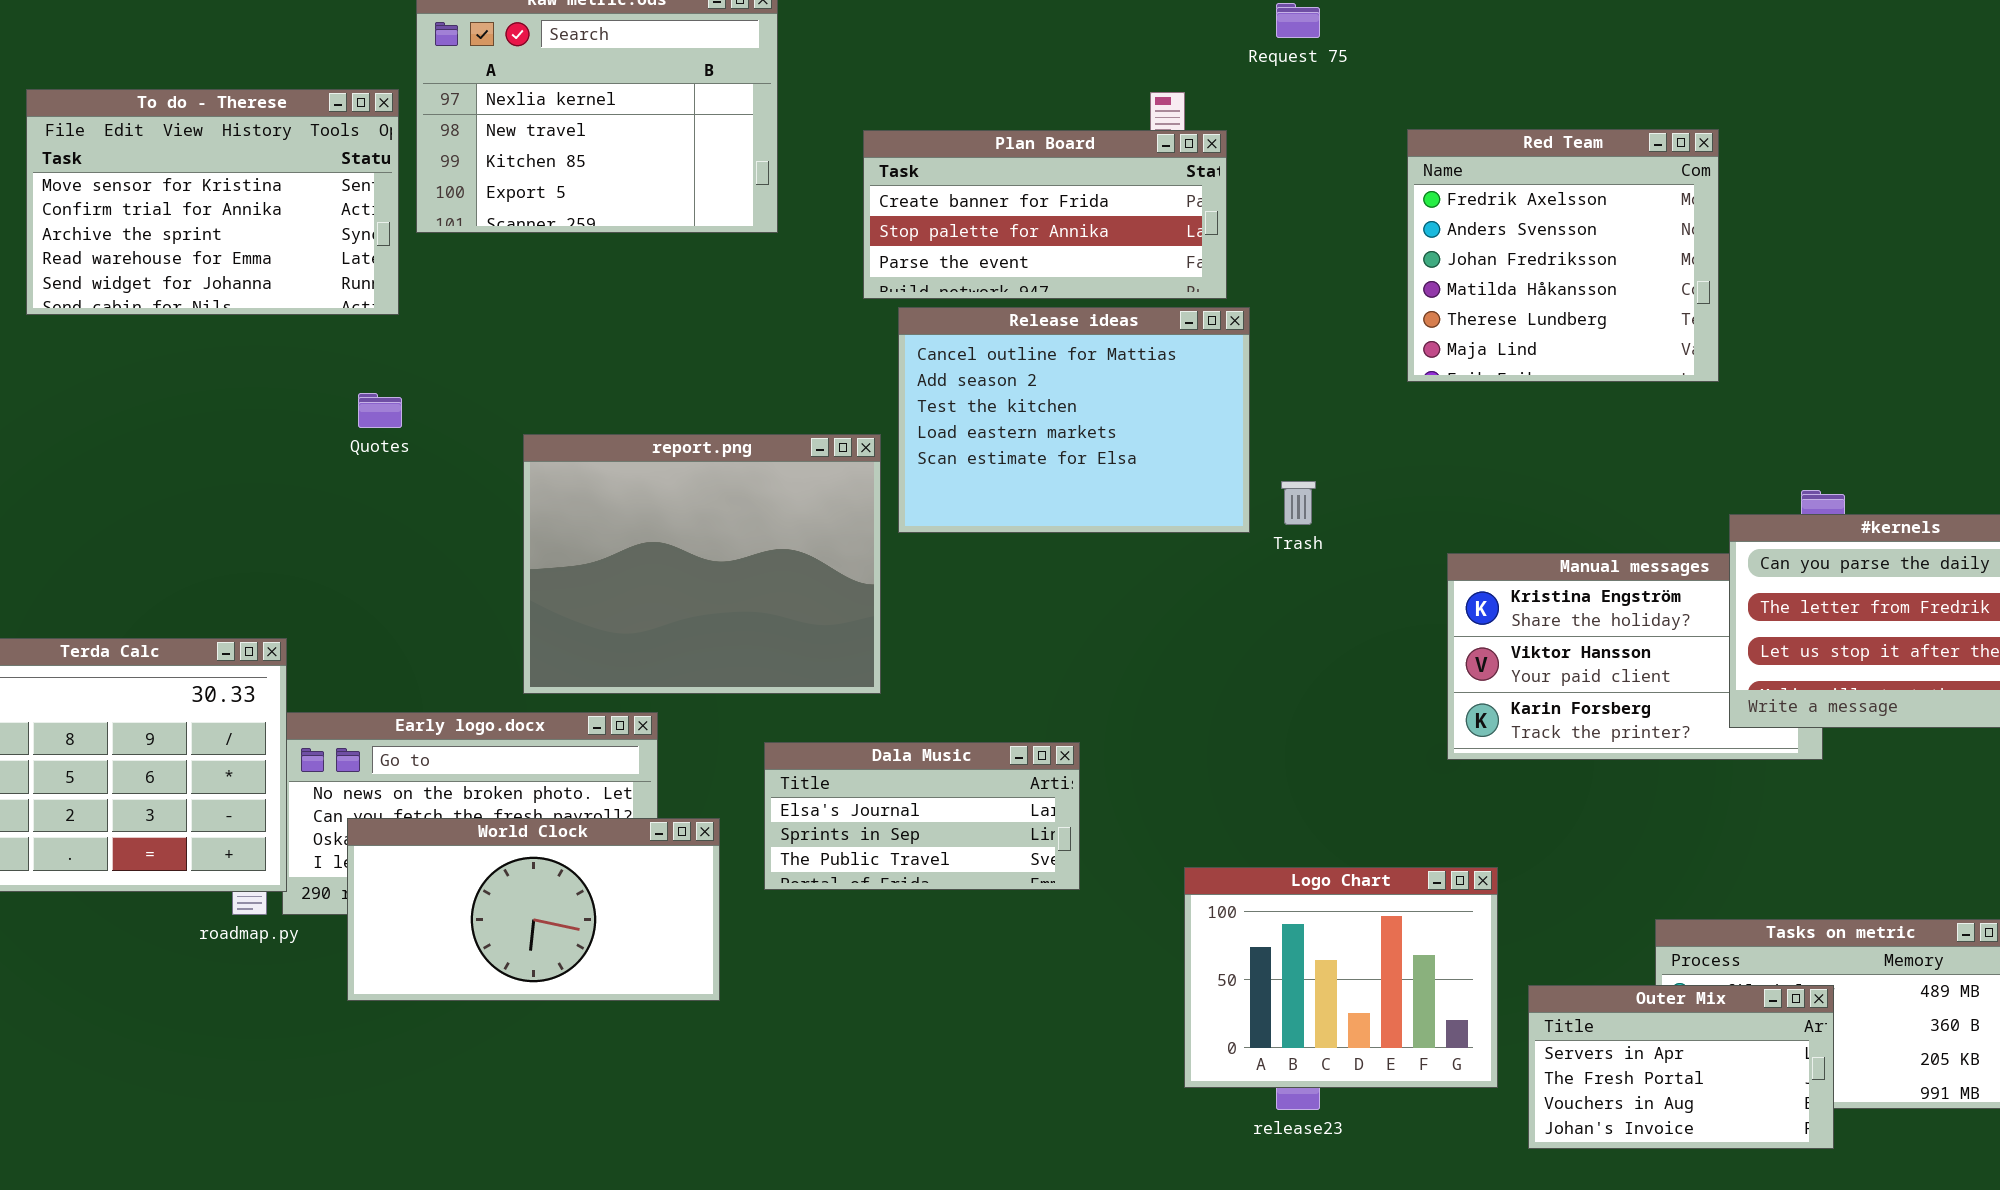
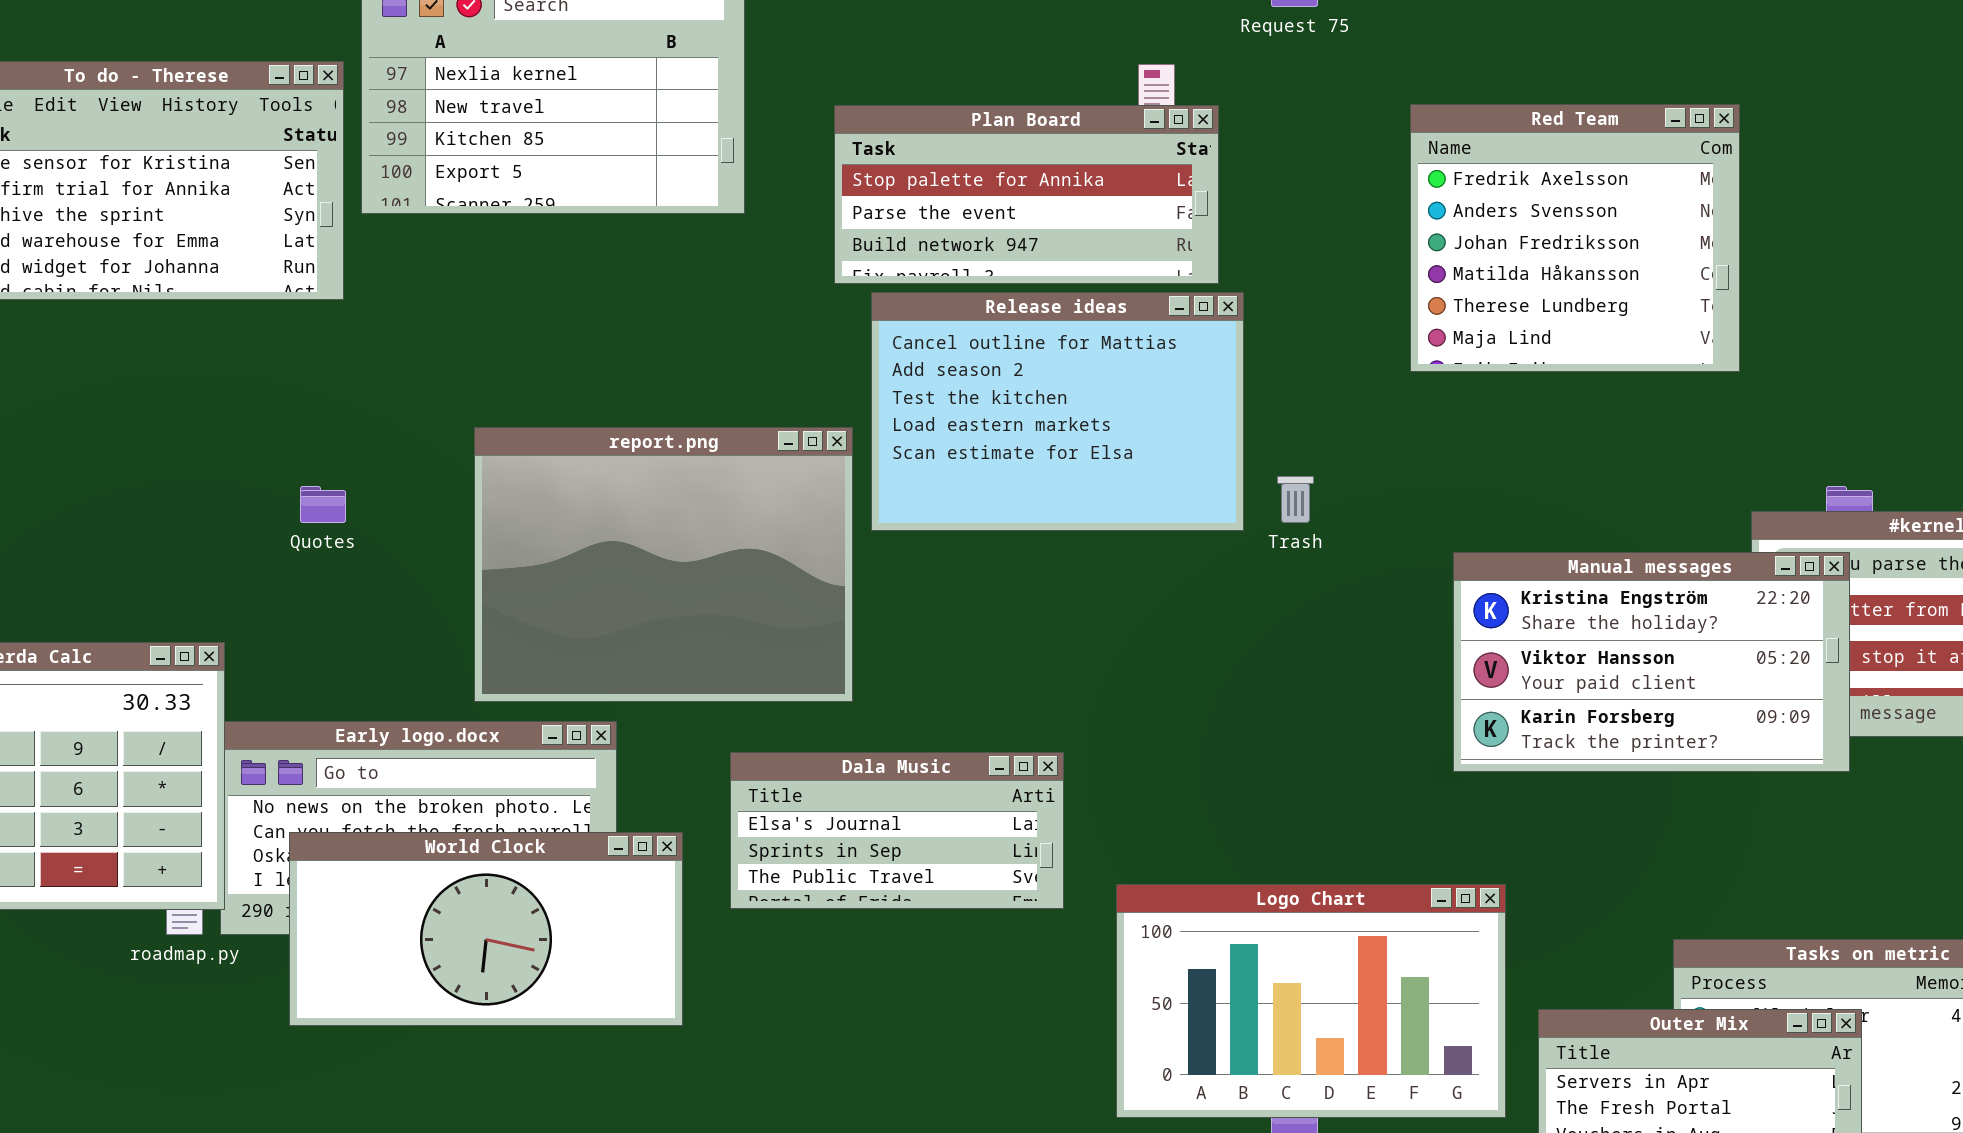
Plan Board: [863,130,1227,299] -> [834,105,1219,284], scrolled down 1 row
Quotes: [358,393,402,428] -> [300,486,346,523], moved
Manual messages: [1447,553,1823,760] -> [1453,552,1850,772], raised
Logo Chart: [1184,867,1498,1088] -> [1116,884,1506,1118], resized

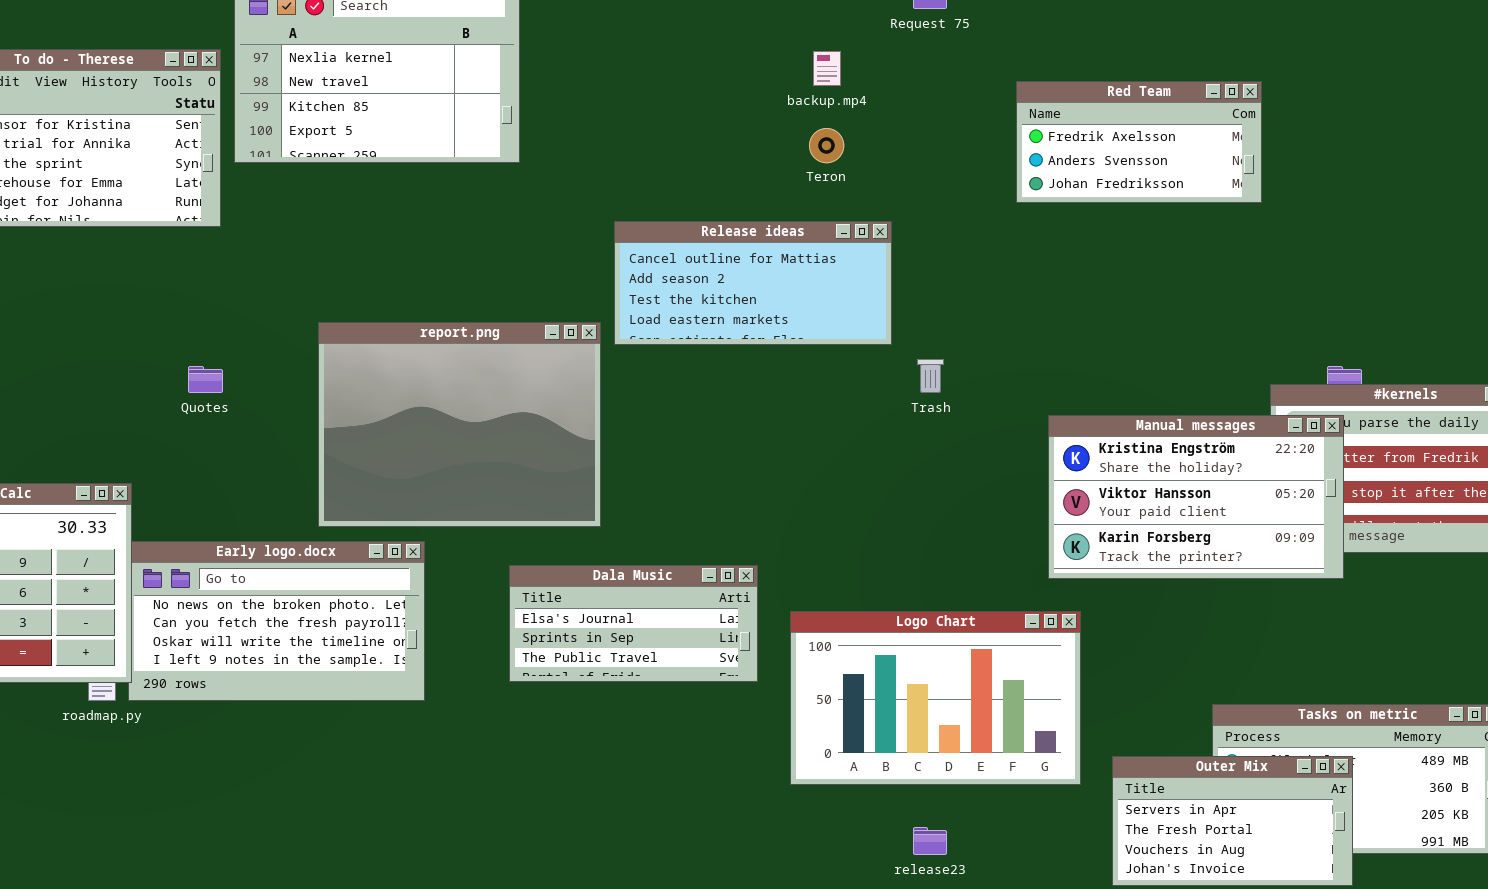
Red Team: [1410,104,1740,372] -> [1016,81,1262,203], resized
Plan Board: [834,105,1219,284] -> none, closed
Release ideas: [871,292,1244,531] -> [614,221,892,345], resized
World Clock: [289,832,683,1026] -> none, closed
Logo Chart: [1116,884,1506,1118] -> [790,611,1081,785], moved

